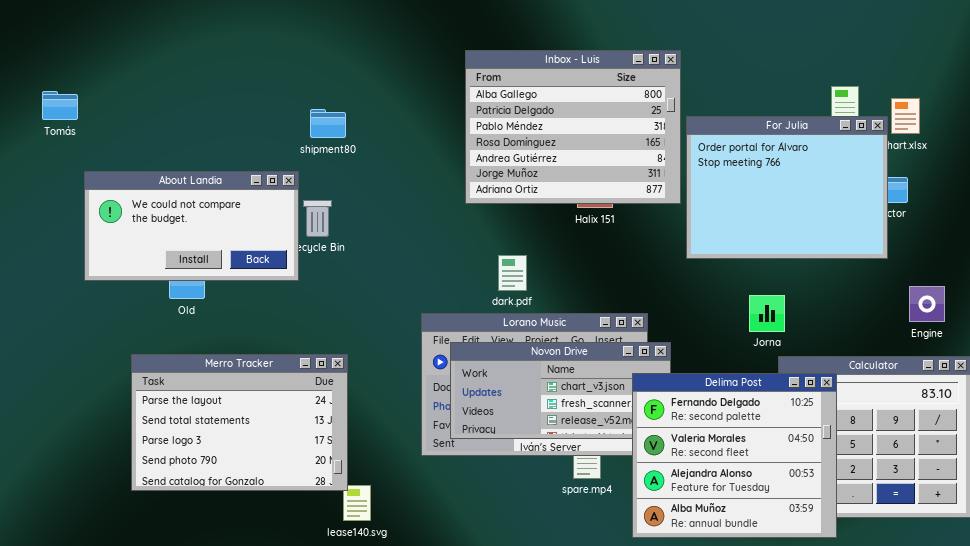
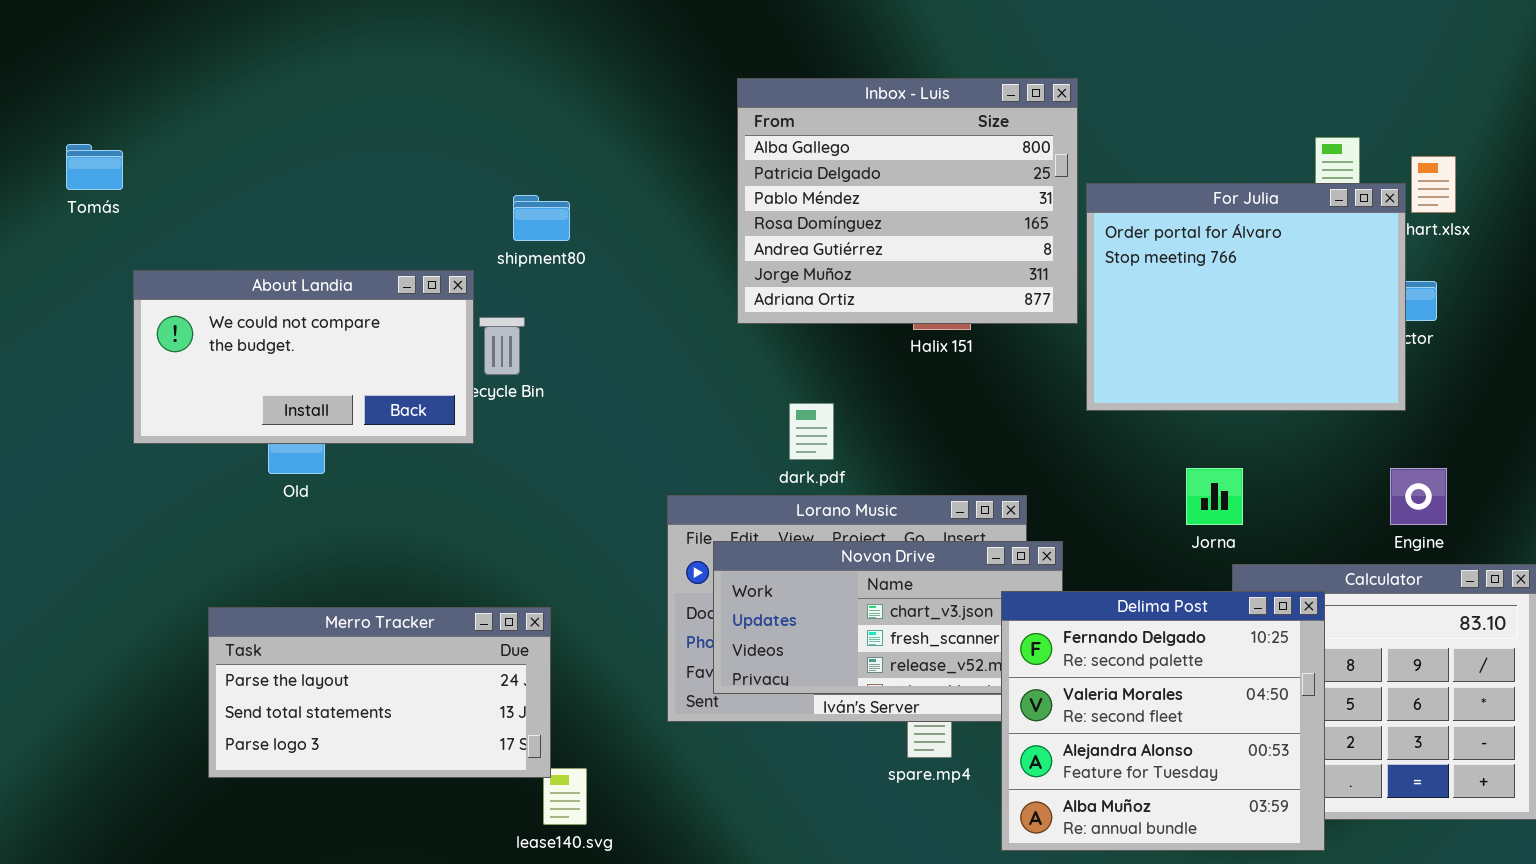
shipment80: [310,109,346,138] -> [513,195,570,241], moved
Engine: [909,286,945,322] -> [1390,468,1447,525], moved
Merro Tracker: [131,354,348,491] -> [208,607,551,778], resized

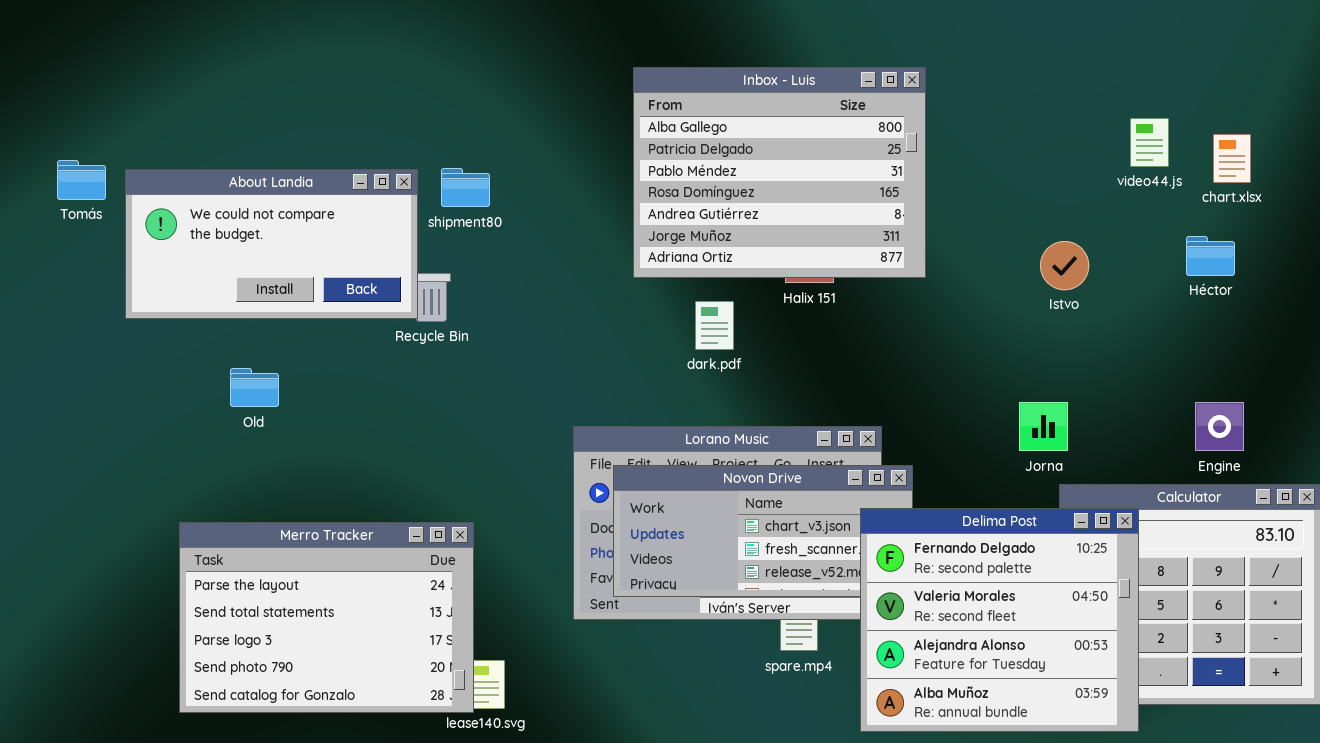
Tomás: [66,144,123,190] -> [57,160,106,200], moved
For Julia: [1086,183,1406,411] -> none, closed
About Landia: [133,270,474,444] -> [125,169,418,319], moved
dark.pdf: [789,403,834,460] -> [695,301,734,350], moved
Merro Tracker: [208,607,551,778] -> [179,522,474,713], resized

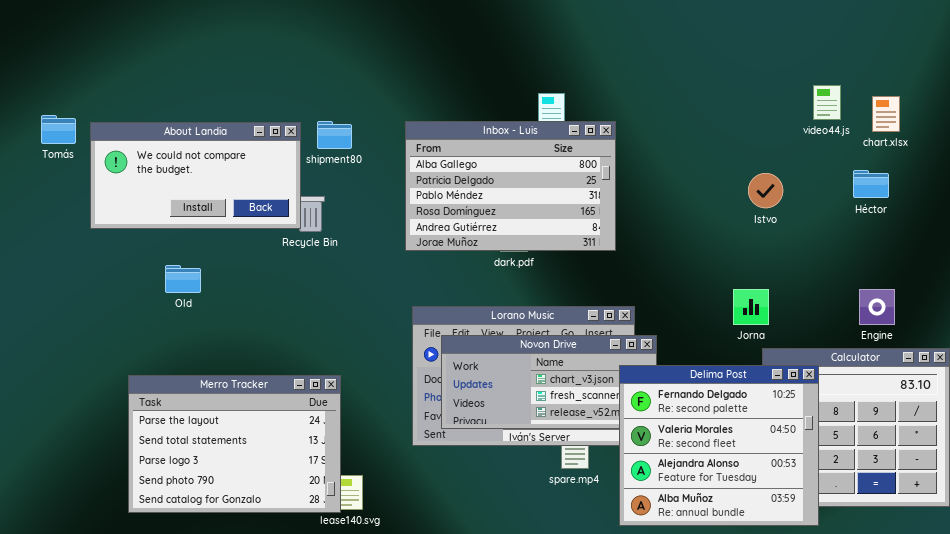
Inbox - Luis: [633,67,926,278] -> [405,121,616,251], moved, resized

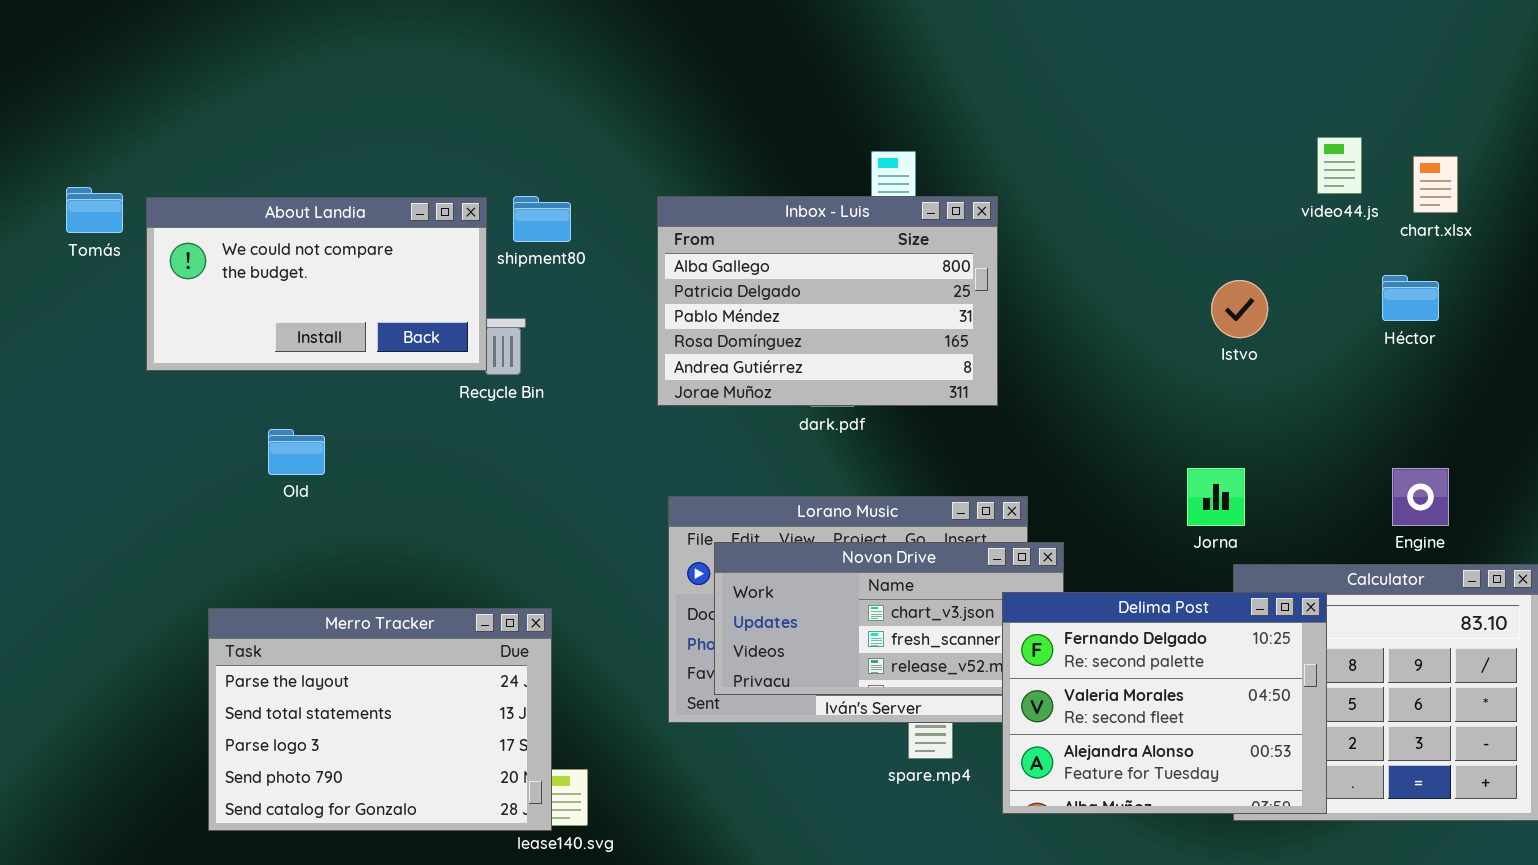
Delima Post: [619,365,819,526] -> [1002,592,1327,814], resized

